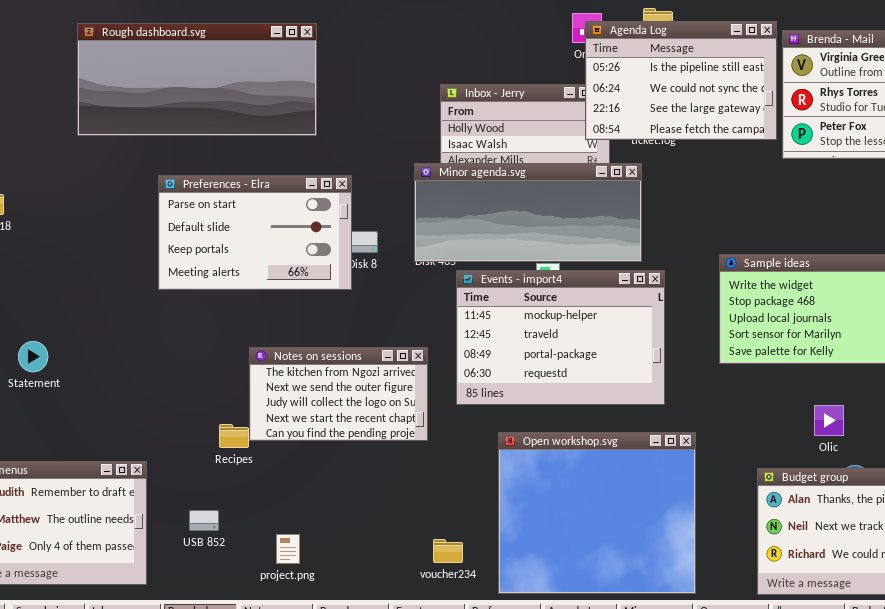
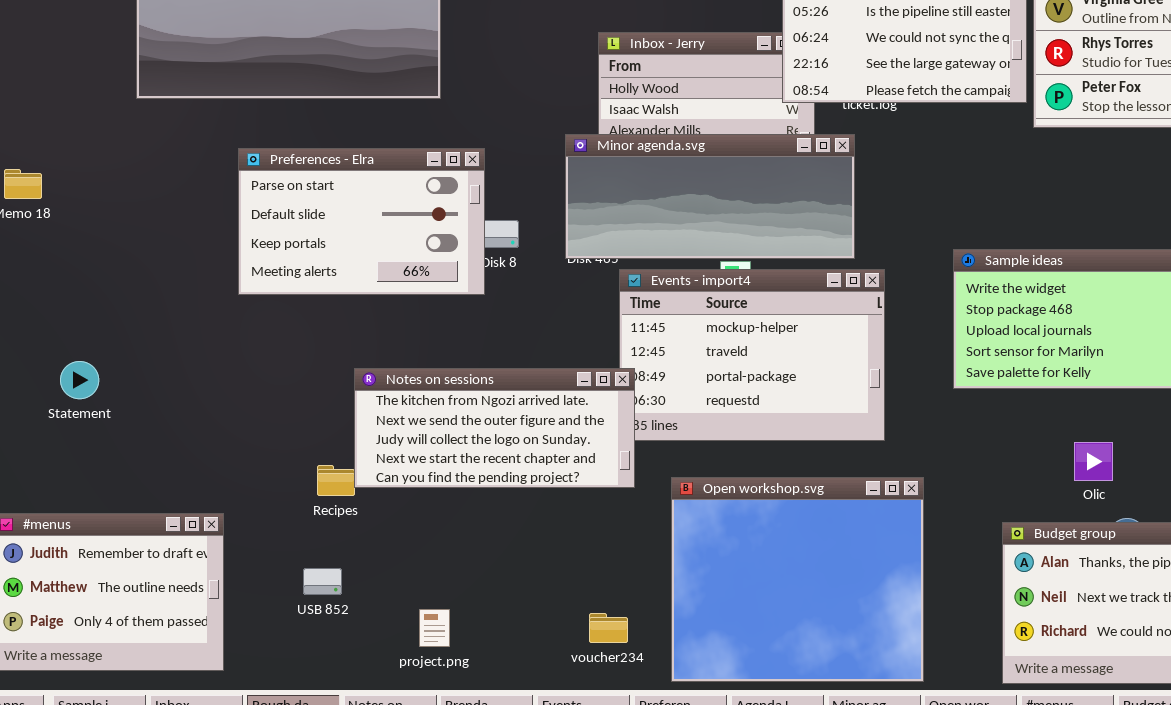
Notes on sessions: [249,347,428,441] -> [354,368,635,488], resized
USB 852: [189,510,219,531] -> [303,568,342,595], moved
project.png: [276,534,300,564] -> [419,609,450,647], moved

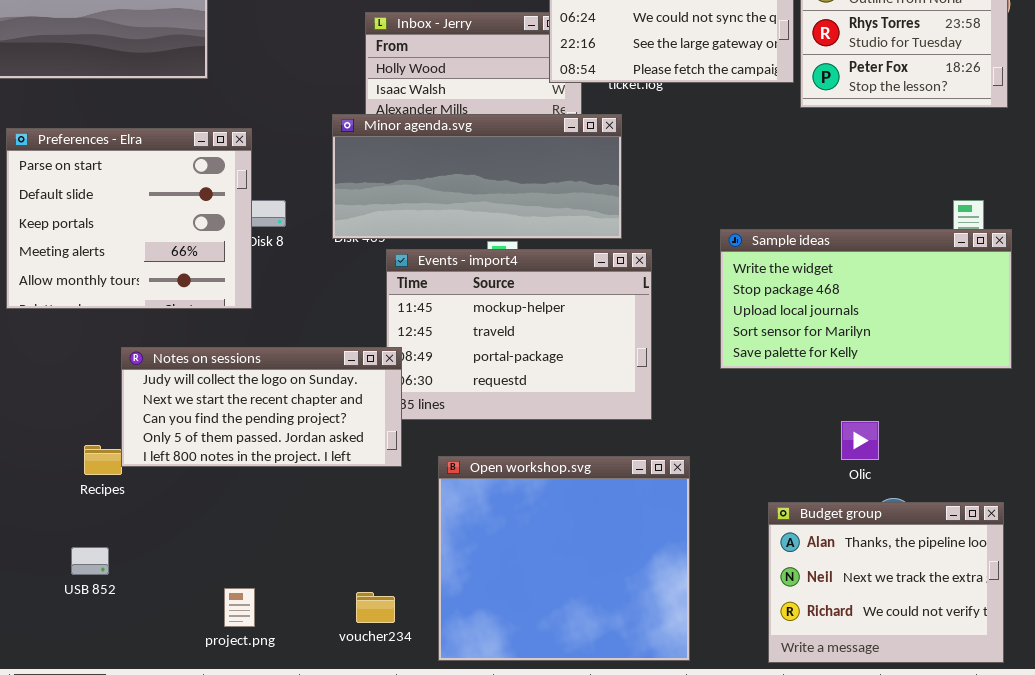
Preferences - Elra: [238,148,485,295] -> [6,128,252,309], resized
Notes on sessions: [354,368,635,488] -> [121,347,402,467], scrolled down 2 rows
project.png: [419,609,450,647] -> [224,588,255,627], moved

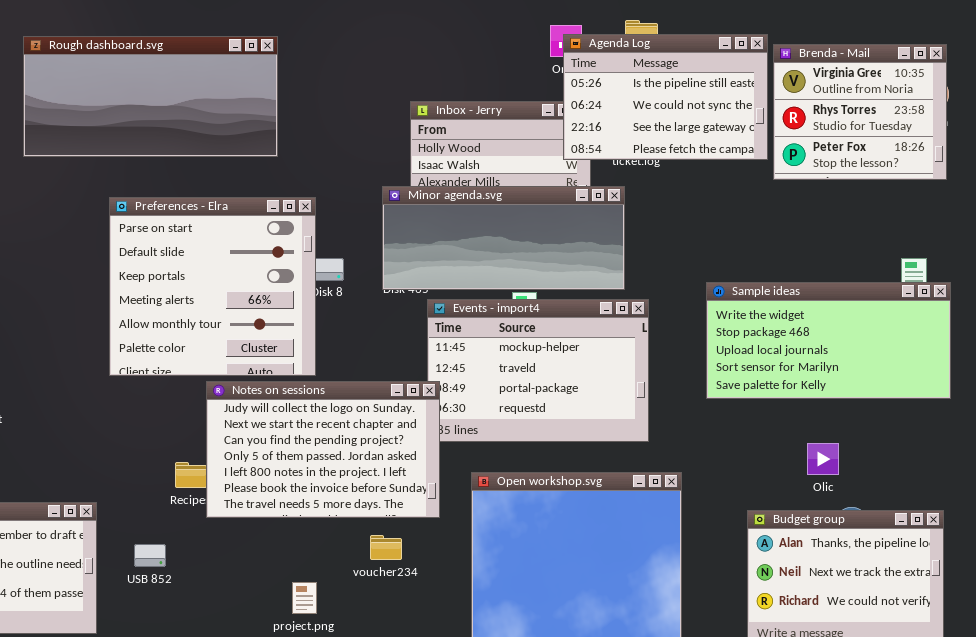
Preferences - Elra: [6,128,252,309] -> [109,197,316,376], resized
Notes on sessions: [121,347,402,467] -> [206,381,440,518], resized
USB 852: [71,547,109,575] -> [134,544,166,567], moved
voucher234: [356,592,395,623] -> [370,535,402,560], moved

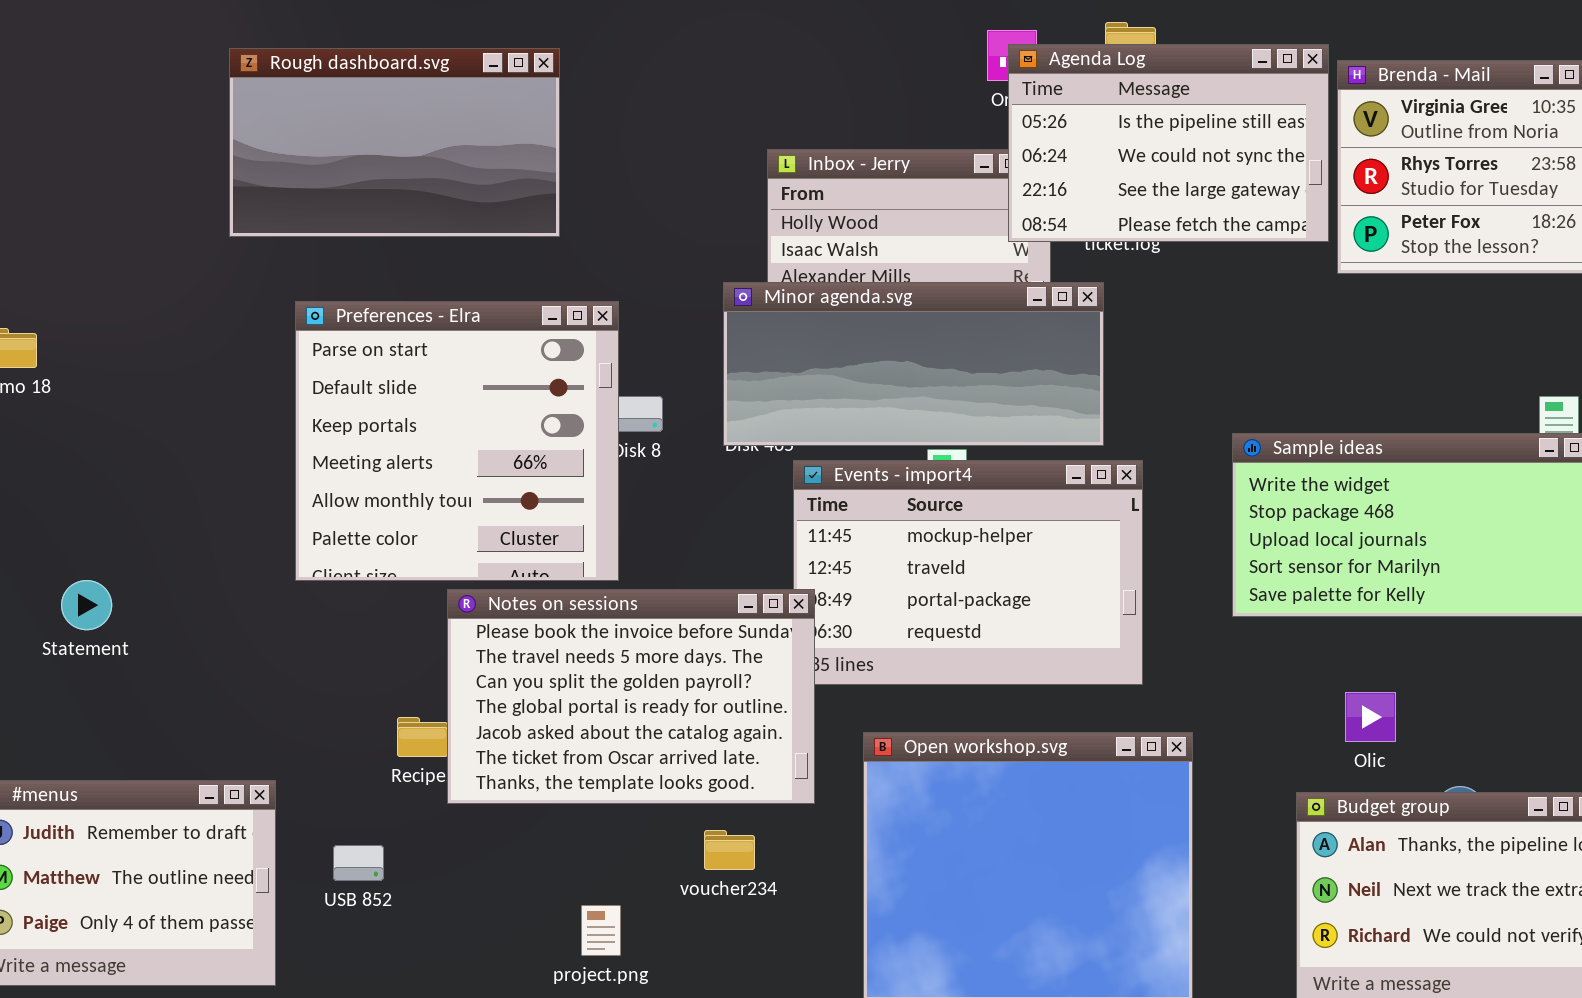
Rough dashboard.svg: [23,36,278,157] -> [229,48,560,237], resized
Notes on sessions: [206,381,440,518] -> [447,589,815,804], scrolled down 5 rows
Olic: [807,443,839,475] -> [1345,692,1396,742], moved

